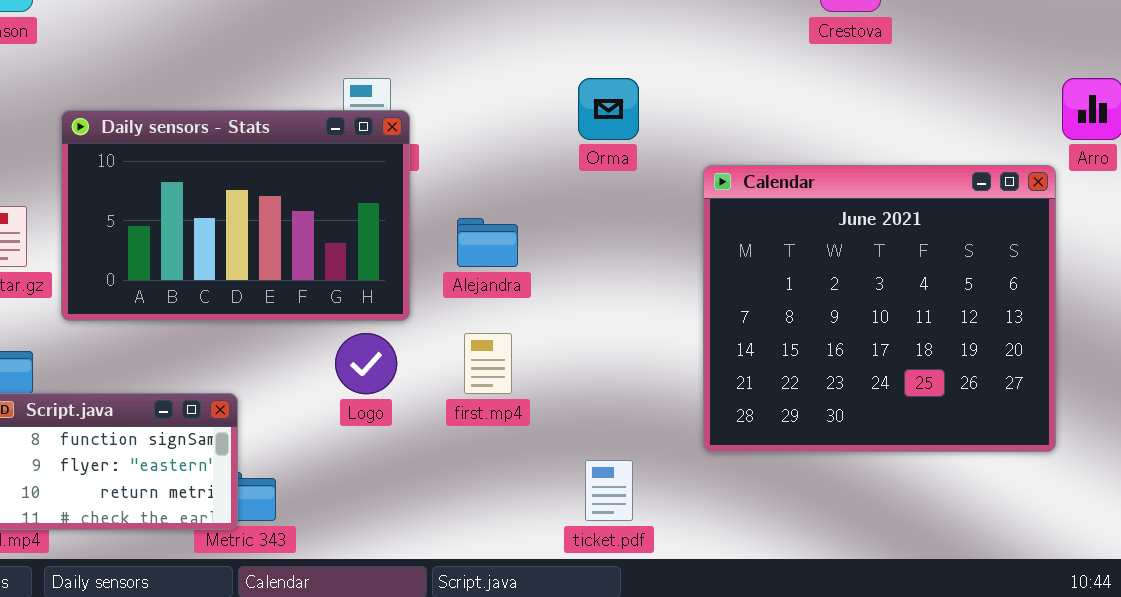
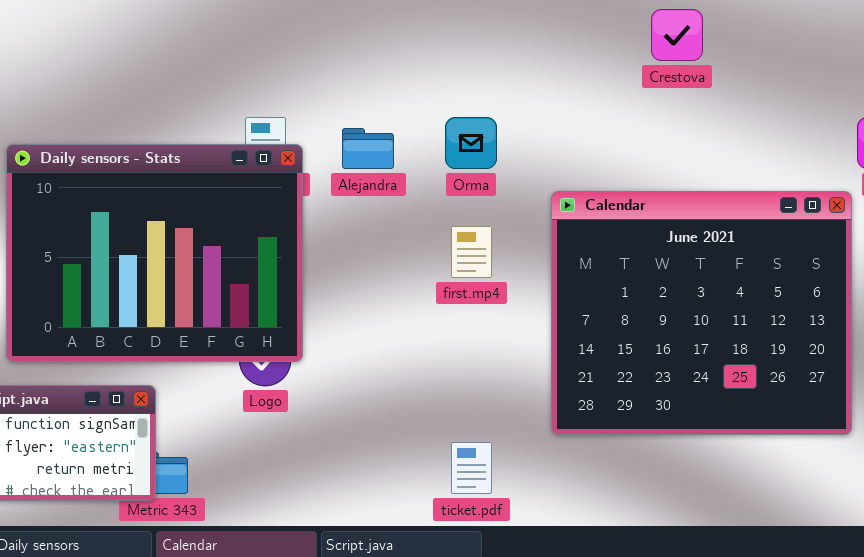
Daily sensors - Stats: [61,110,410,321] -> [6,144,303,362], resized
Alejandra: [457,218,518,267] -> [342,128,394,169], moved
first.mp4: [464,333,512,394] -> [451,226,492,278], moved

